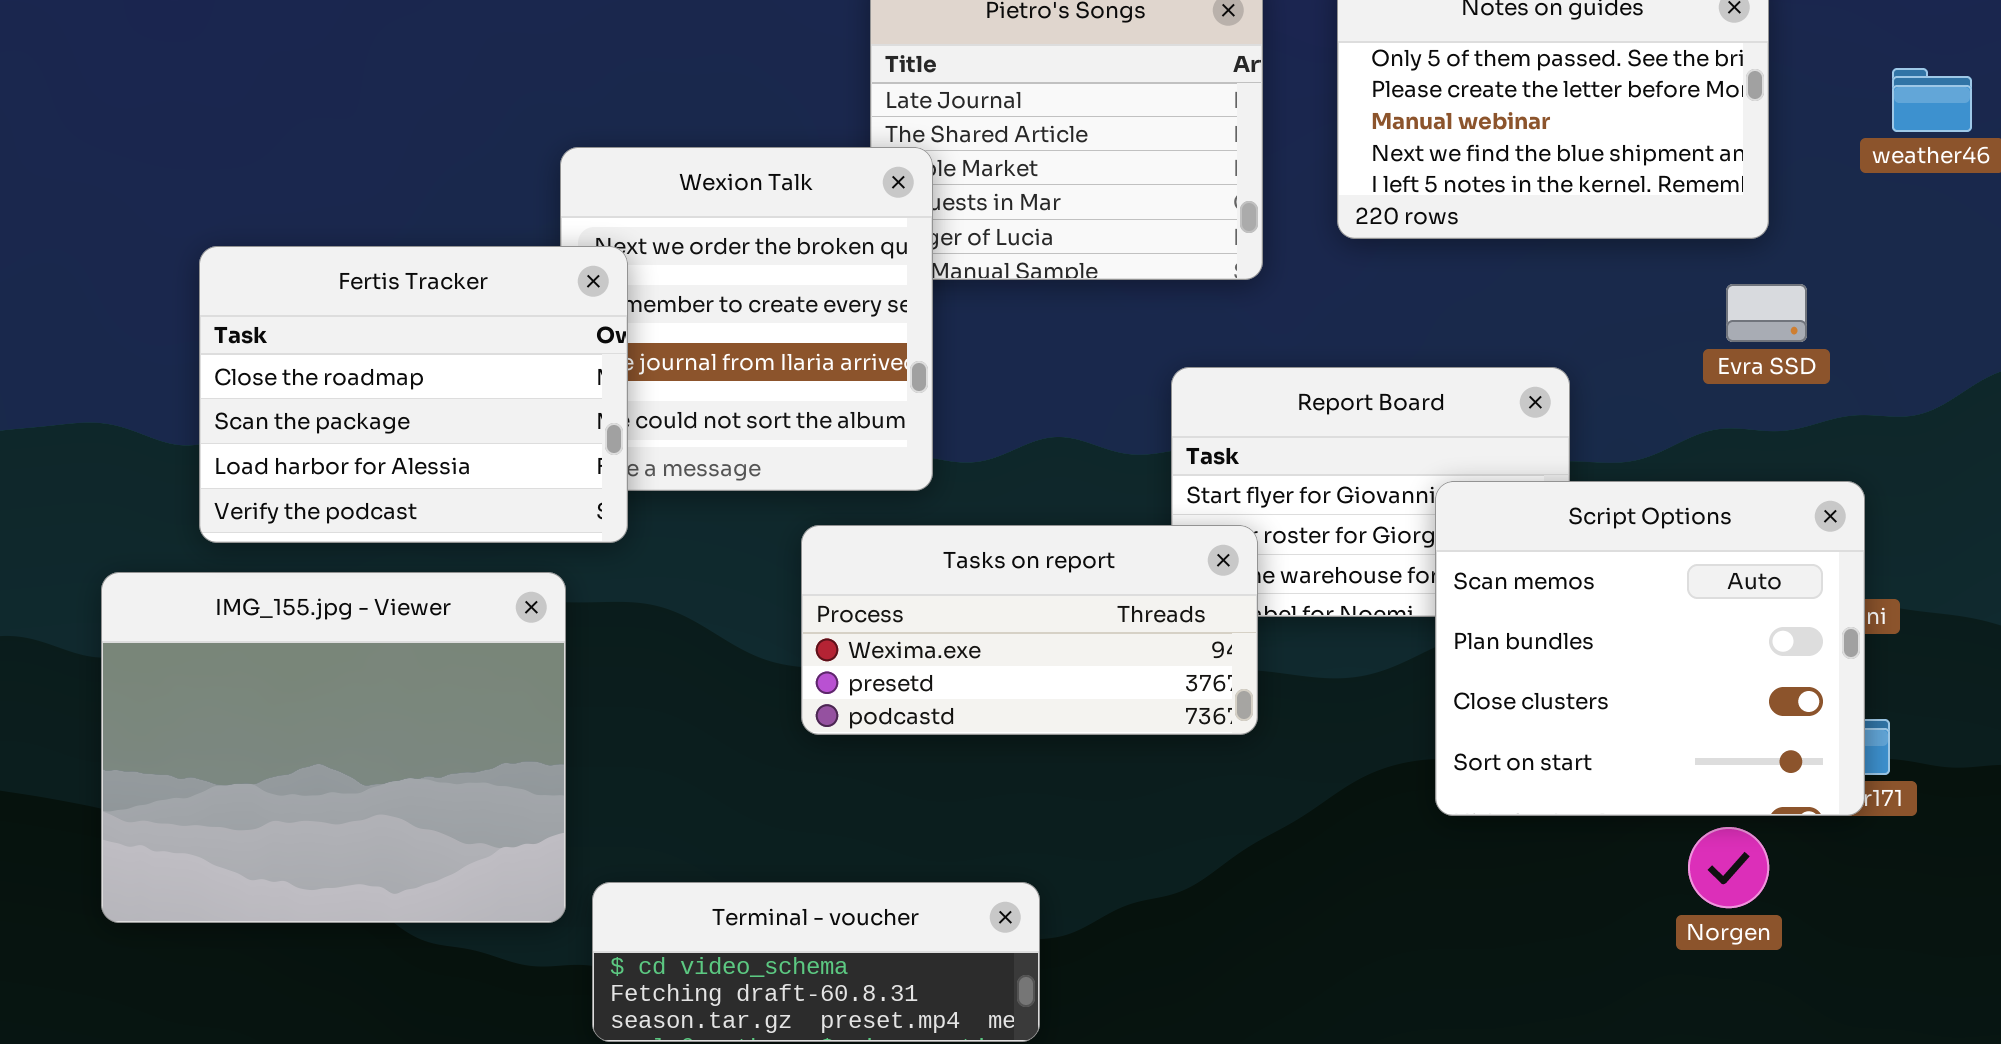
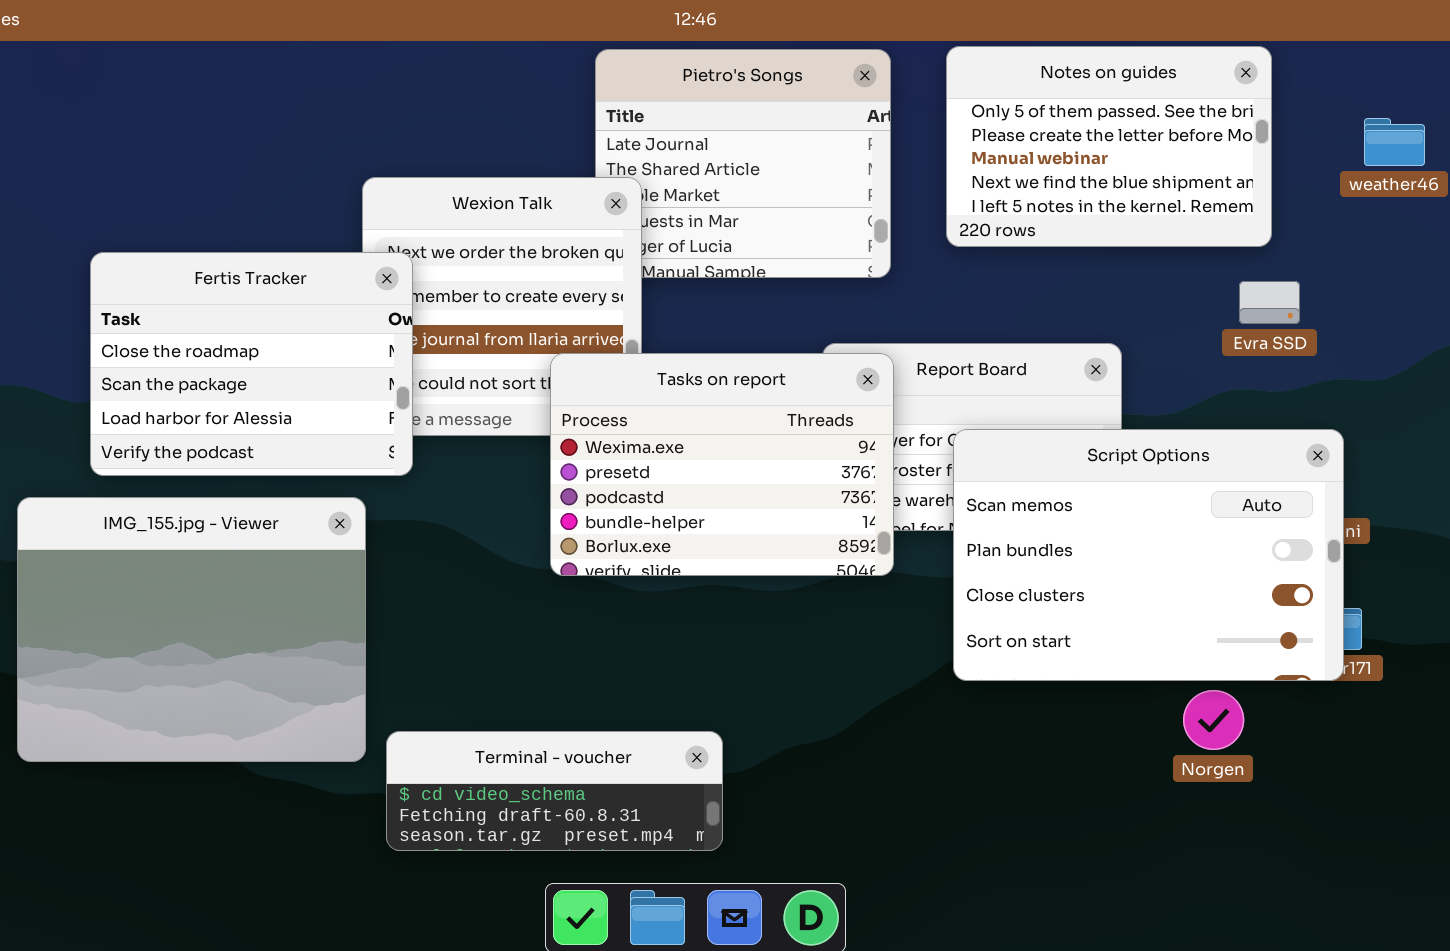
Script Options: [1435,481,1865,816] -> [953,429,1344,681], resized
Tasks on report: [801,525,1258,735] -> [550,353,894,576], moved, resized
Norgen: [1688,827,1769,908] -> [1183,690,1244,750], moved

